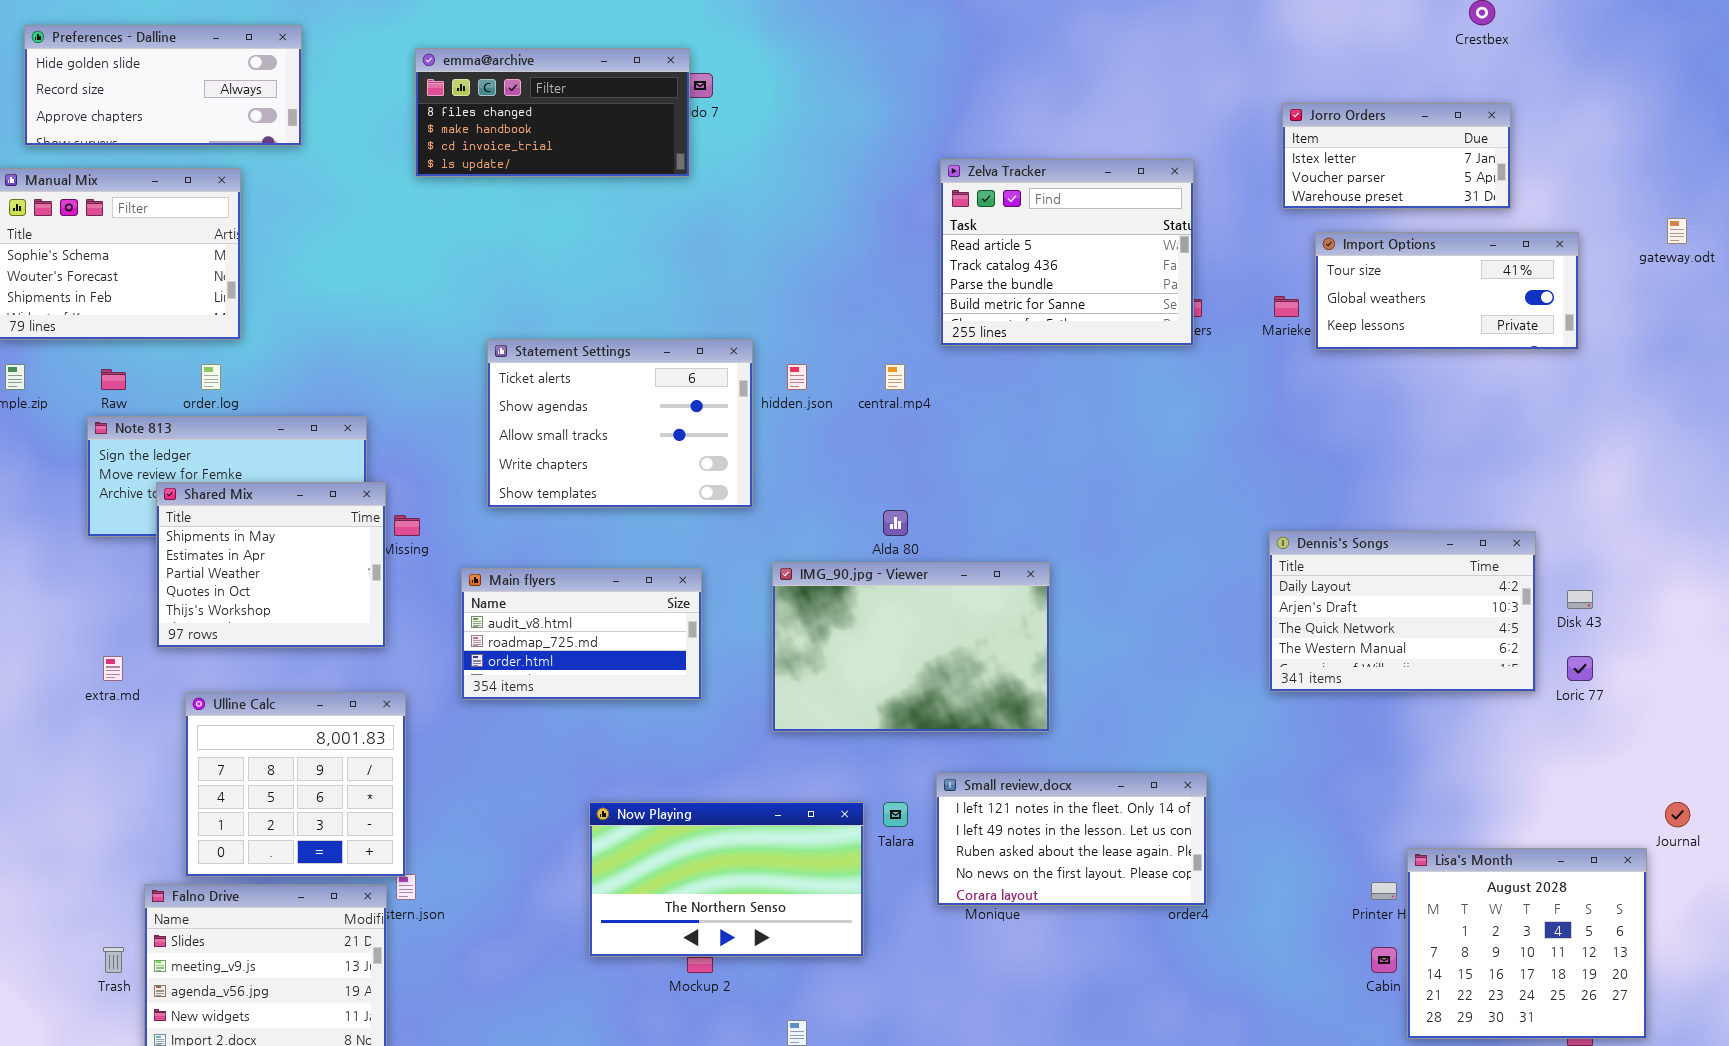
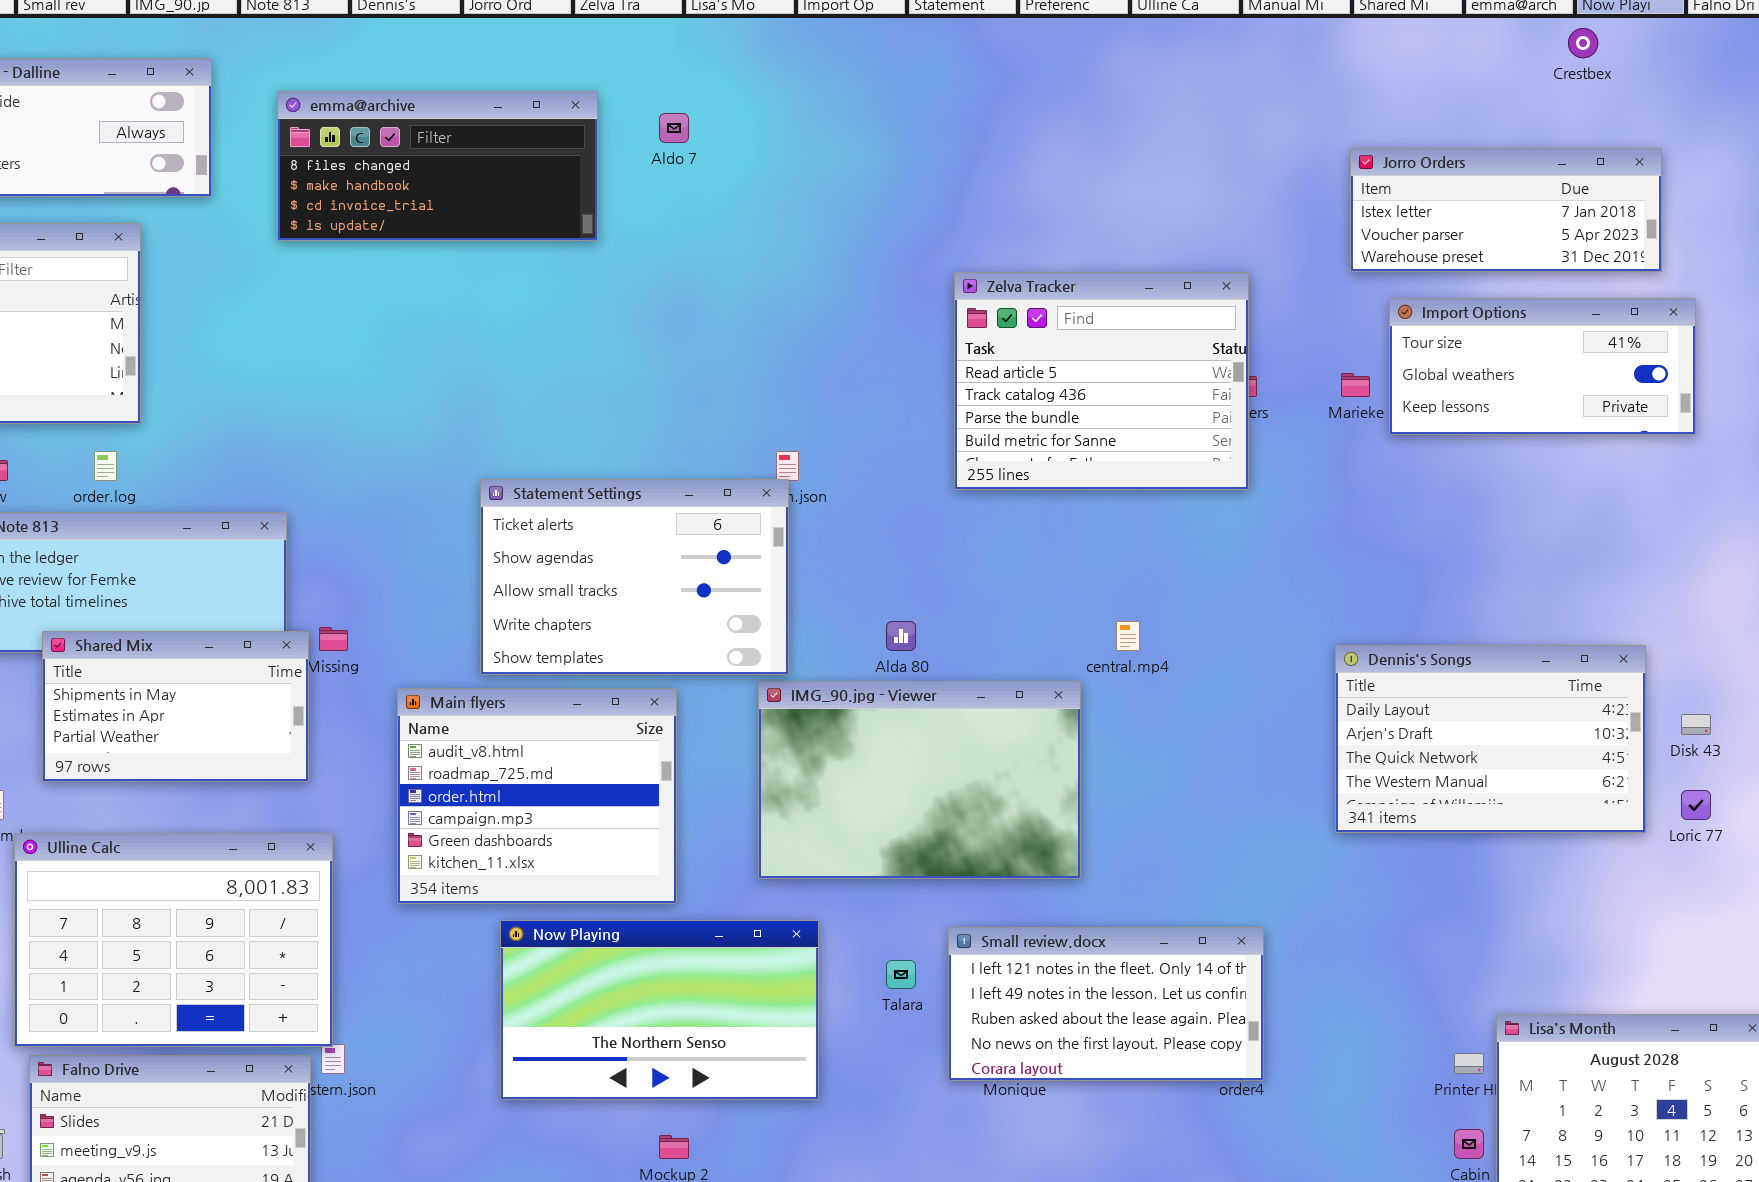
emma@archive: [415,48,690,177] -> [277,91,598,241], moved
Jorro Orders: [1282,103,1511,209] -> [1350,148,1662,272], resized
Zelva Tracker: [940,159,1194,346] -> [954,272,1249,490], moved
Statement Settings: [487,339,753,508] -> [480,479,789,675], moved
central.mp4: [885,364,905,390] -> [1116,621,1140,651], moved
Shared Mix: [156,482,386,648] -> [42,631,309,782], resized
Main flyers: [461,568,702,700] -> [397,688,677,904], resized
Ulline Calc: [185,692,406,877] -> [14,833,333,1047], resized
Now Playing: [589,802,864,957] -> [500,920,819,1100], moved

